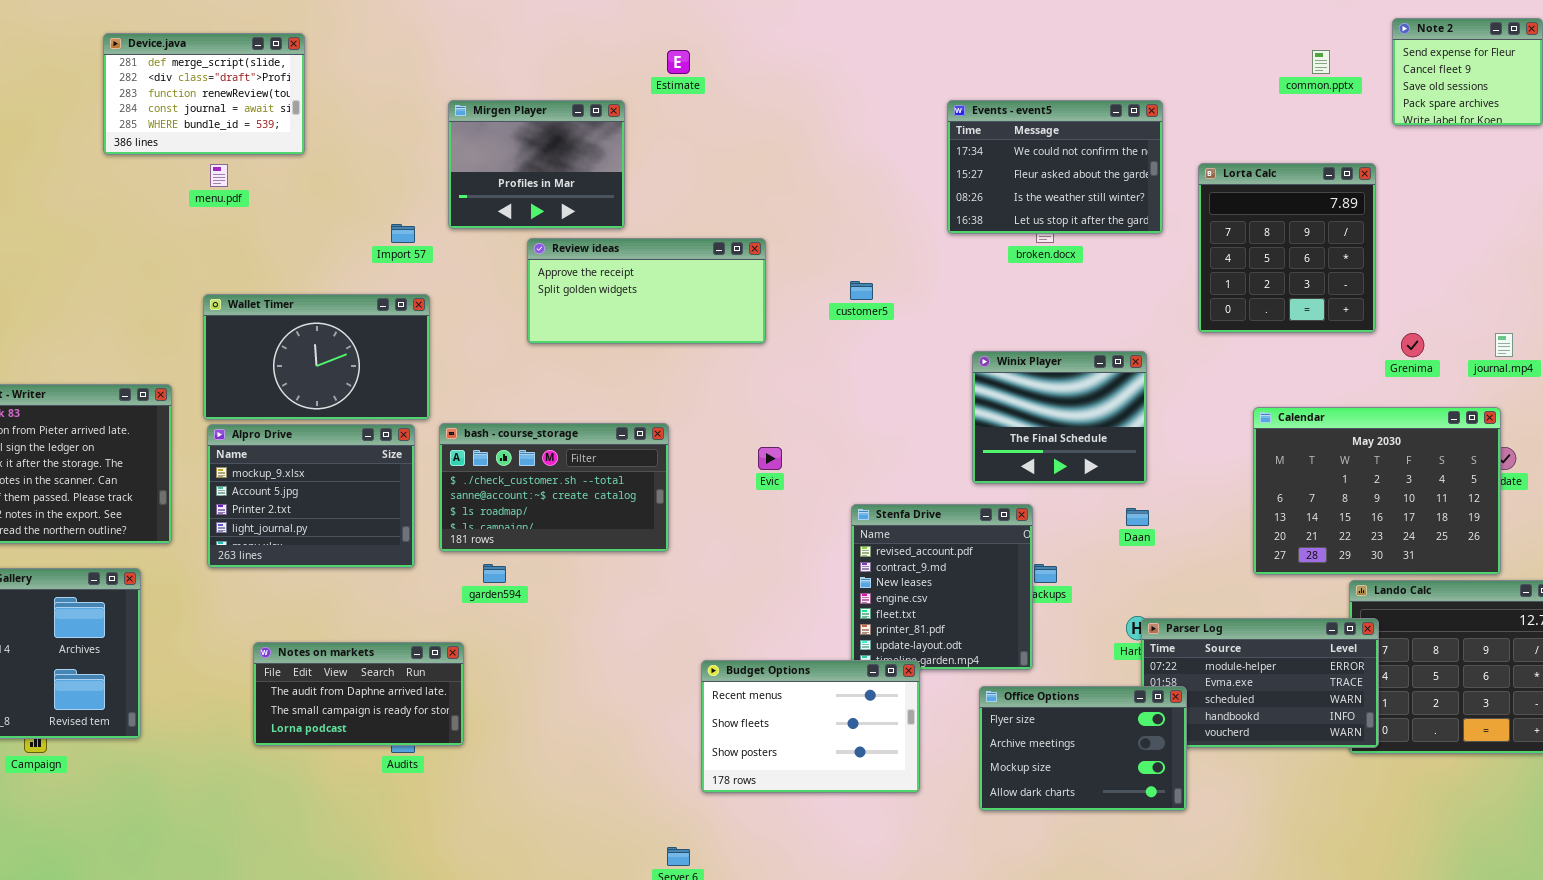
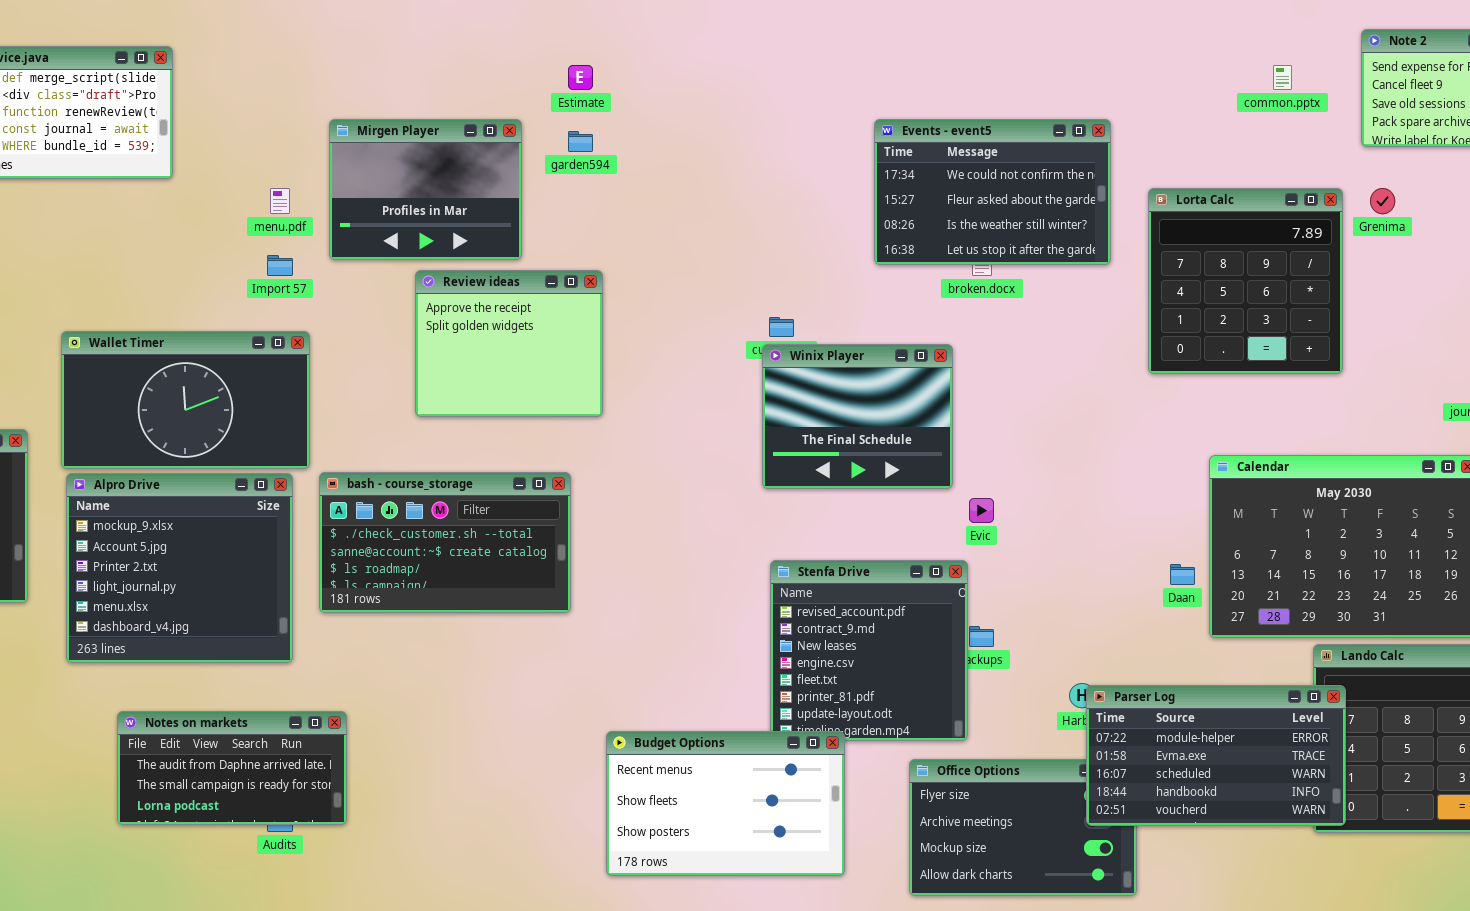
menu.pdf: [210,164,228,187] -> [270,188,290,214], moved
Review ideas: [527,238,766,344] -> [415,270,603,417], resized
Grenima: [1401,333,1424,357] -> [1370,188,1395,214], moved
Winix Player: [972,351,1147,484] -> [762,344,953,489], moved
Alpro Drive: [207,424,415,568] -> [66,473,293,663], resized
Evic: [758,447,782,470] -> [969,498,994,523], moved
Daan: [1126,508,1149,526] -> [1170,564,1195,585], moved
garden594: [483,564,506,583] -> [568,131,593,152], moved
Parser Log: [1141,618,1379,748] -> [1086,685,1346,826], raised

